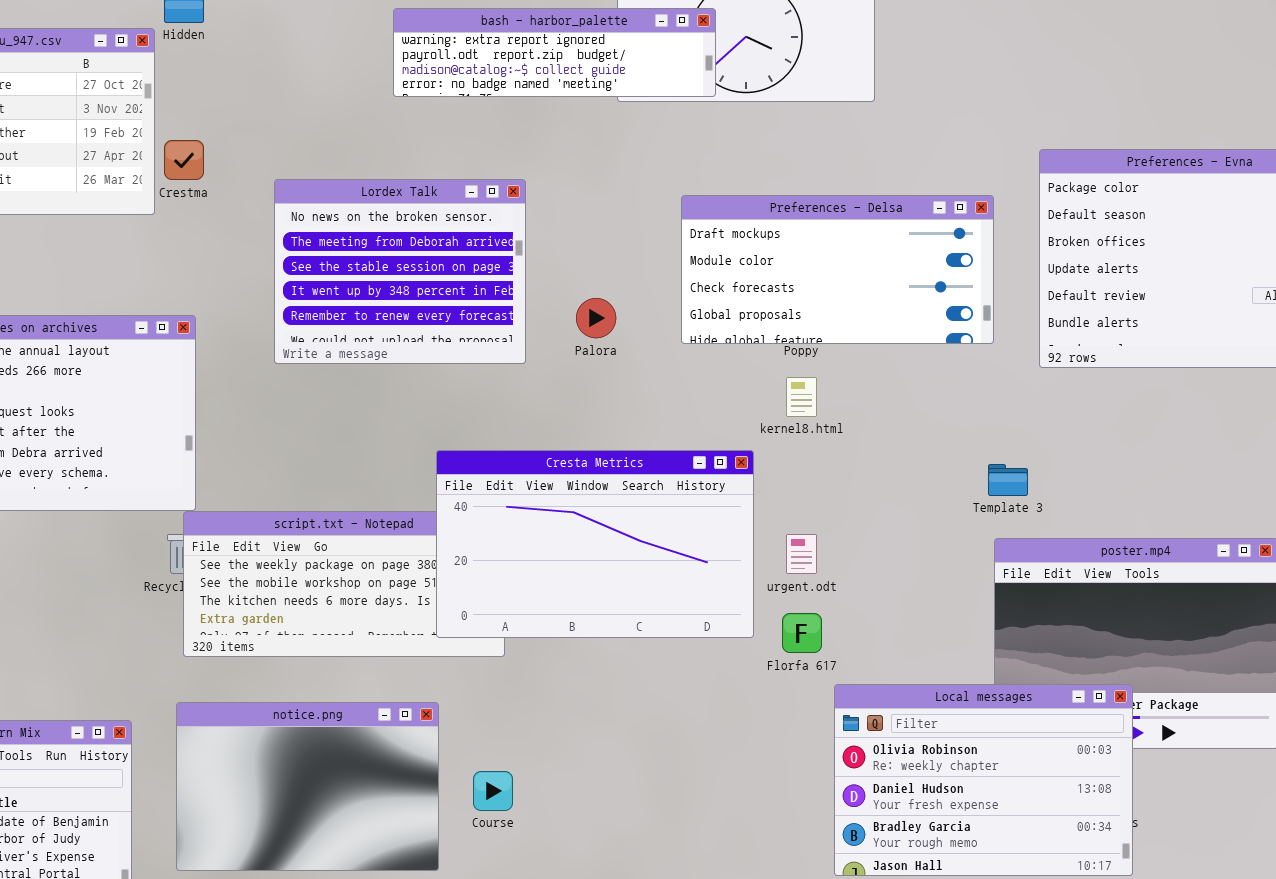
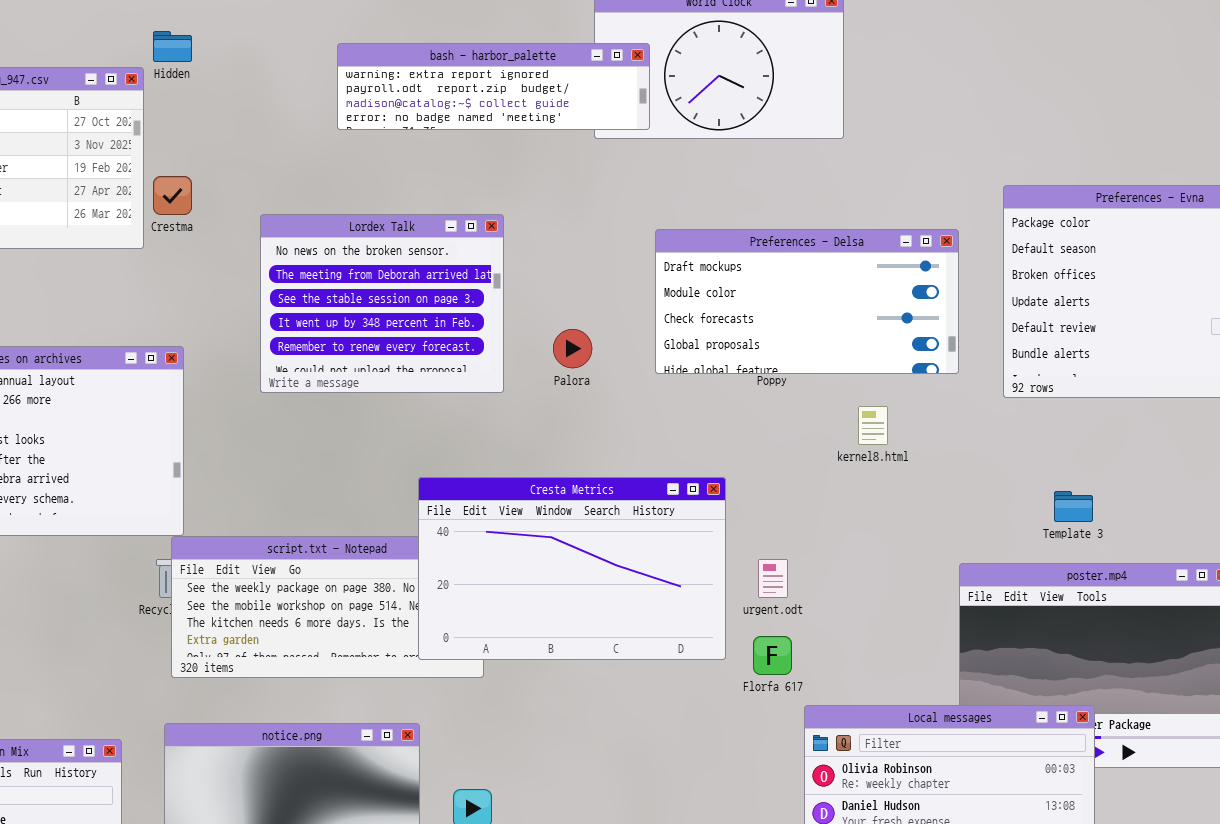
bash - harbor_palette: [393,8,716,97] -> [337,43,650,130], moved
kernel8.html: [786,377,817,417] -> [858,406,888,445], moved
Template 3: [988,464,1028,496] -> [1054,491,1093,522], moved

